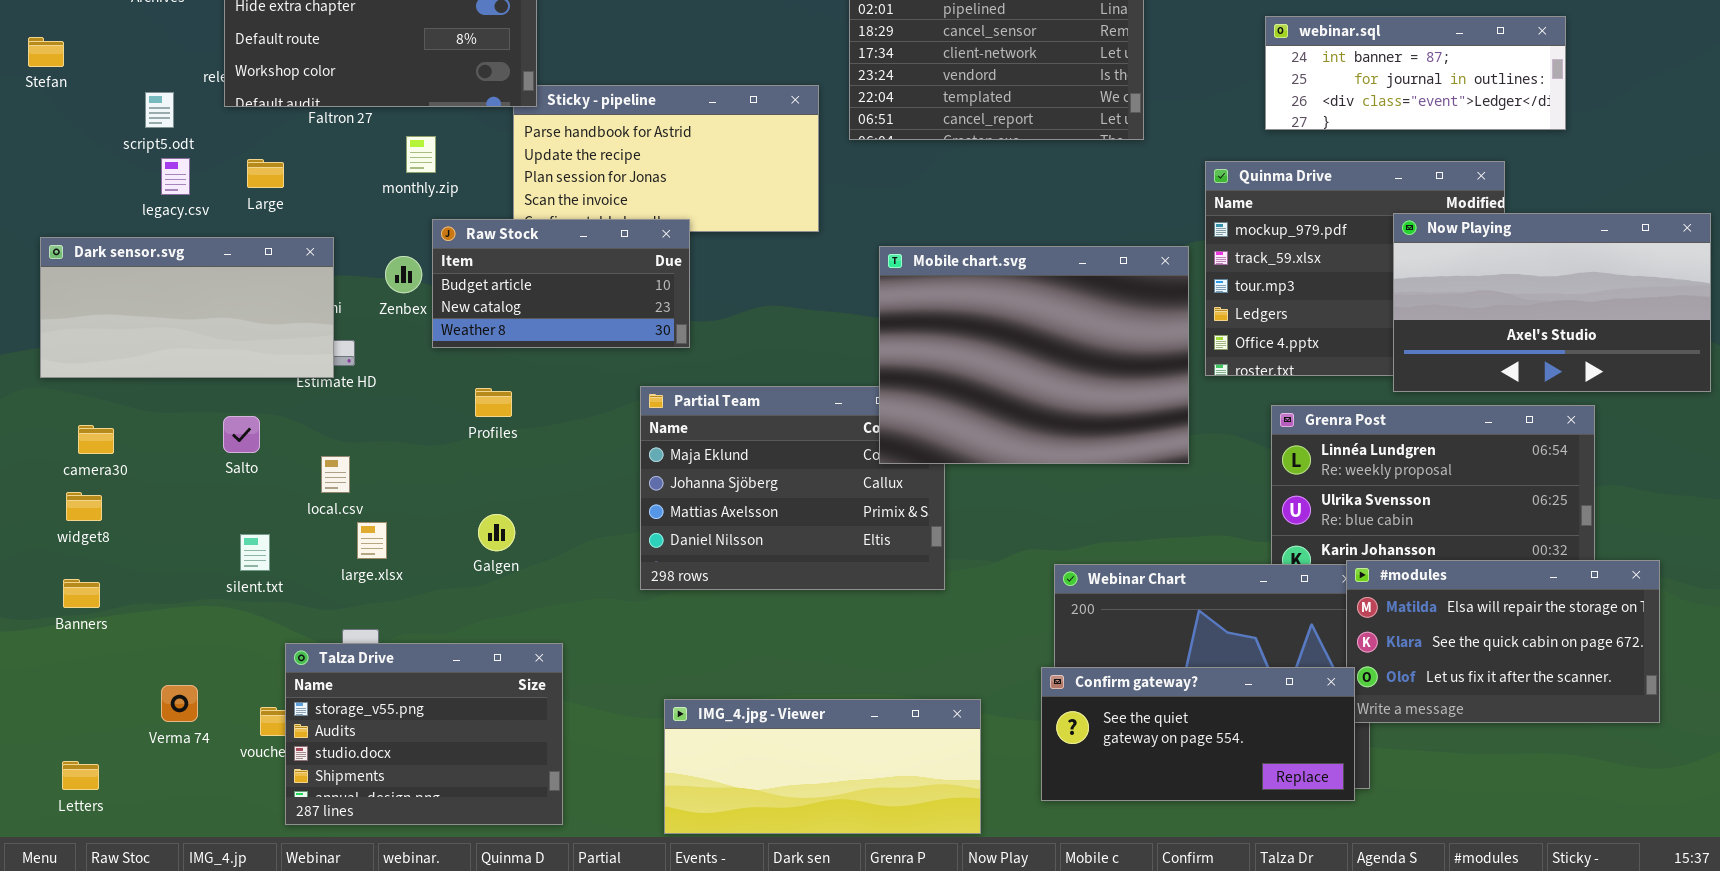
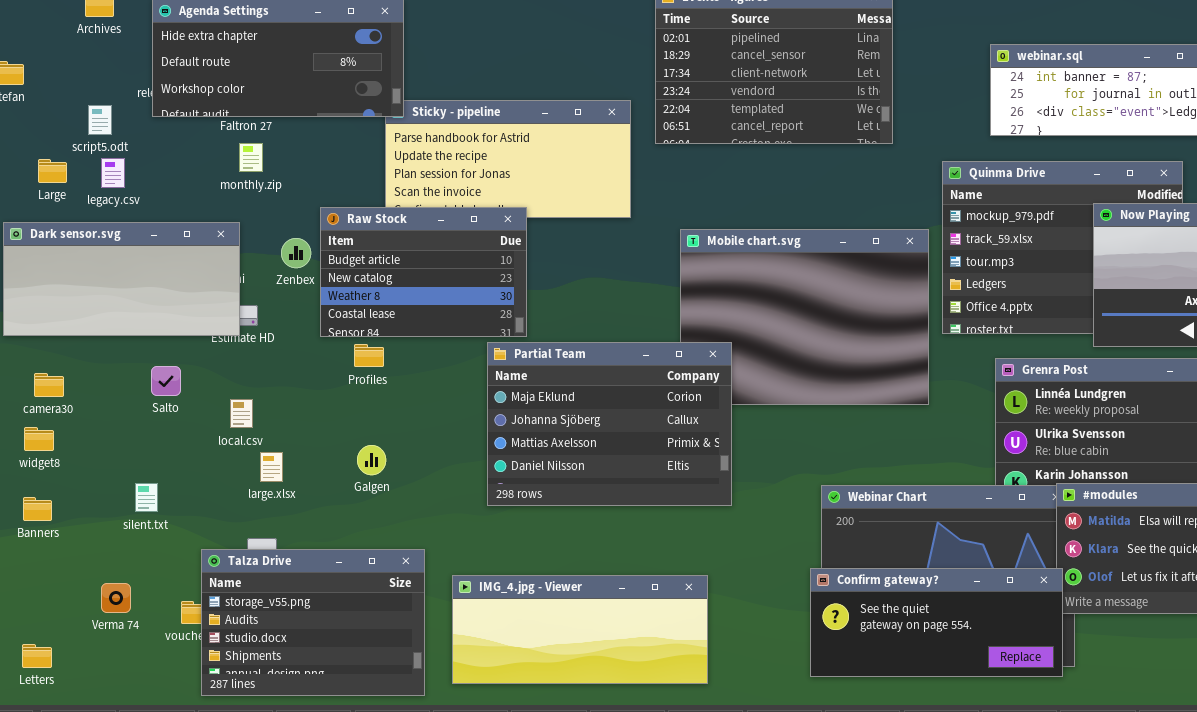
monthly.zip: [406,136,436,173] -> [239,143,263,172], moved
Large: [247,159,284,188] -> [38,159,67,183], moved
Raw Stock: [432,219,690,348] -> [320,207,527,337], resized
Partial Team: [640,386,945,590] -> [487,342,732,506], raised
silent.txt: [240,534,270,571] -> [135,483,158,512], moved
IMG_4.jpg - Viewer: [664,699,981,834] -> [452,575,708,684], moved

